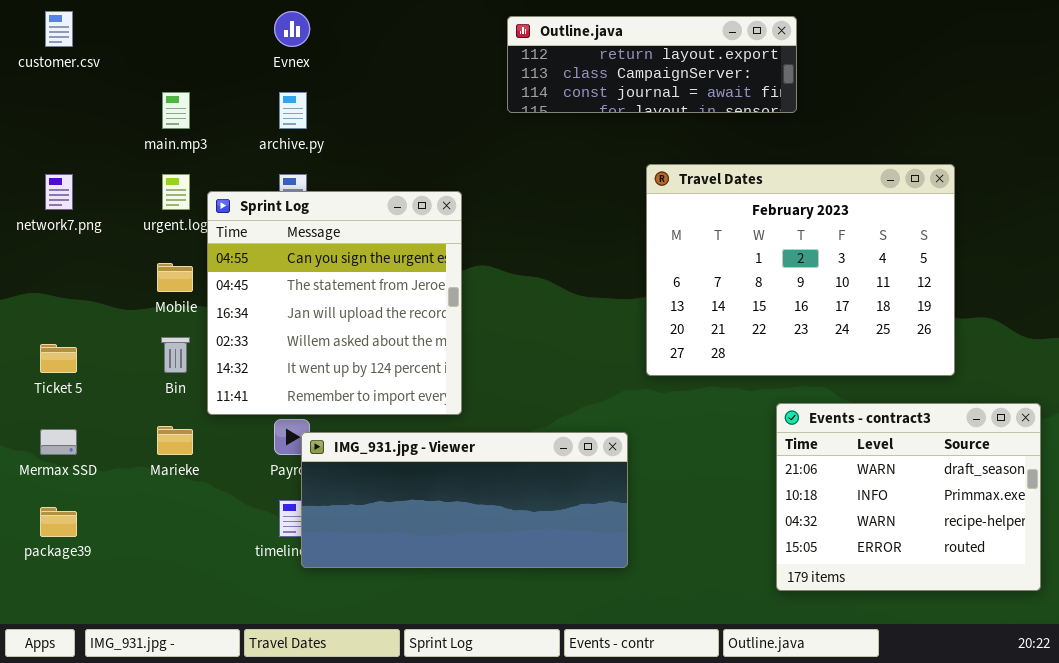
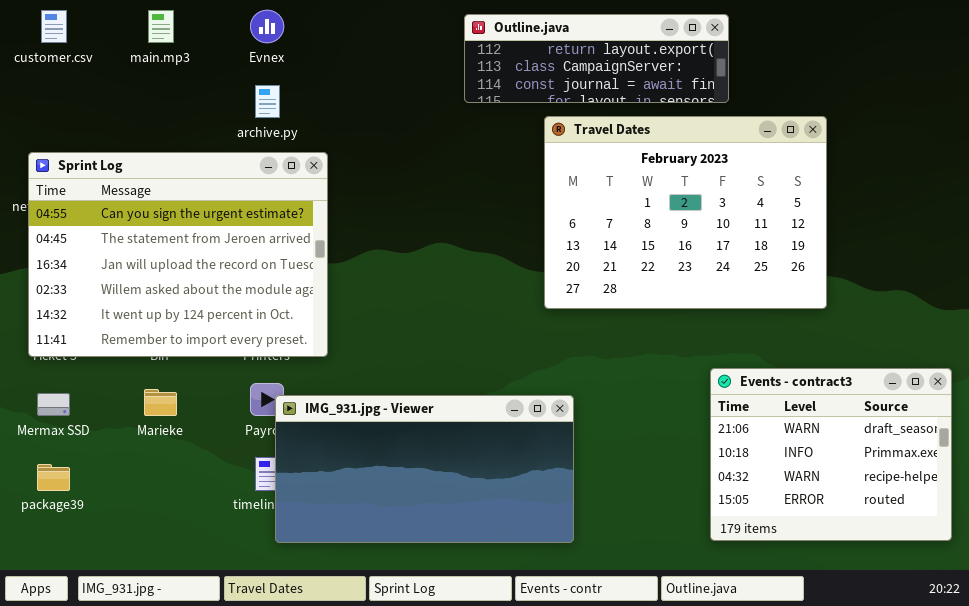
main.mp3: [162,92,190,129] -> [148,10,174,43], moved
Travel Dates: [646,164,955,376] -> [544,116,827,309], moved
Sprint Log: [207,191,462,415] -> [28,152,328,357], moved, resized
IMG_931.jpg - Viewer: [301,432,628,568] -> [275,395,574,543], resized

